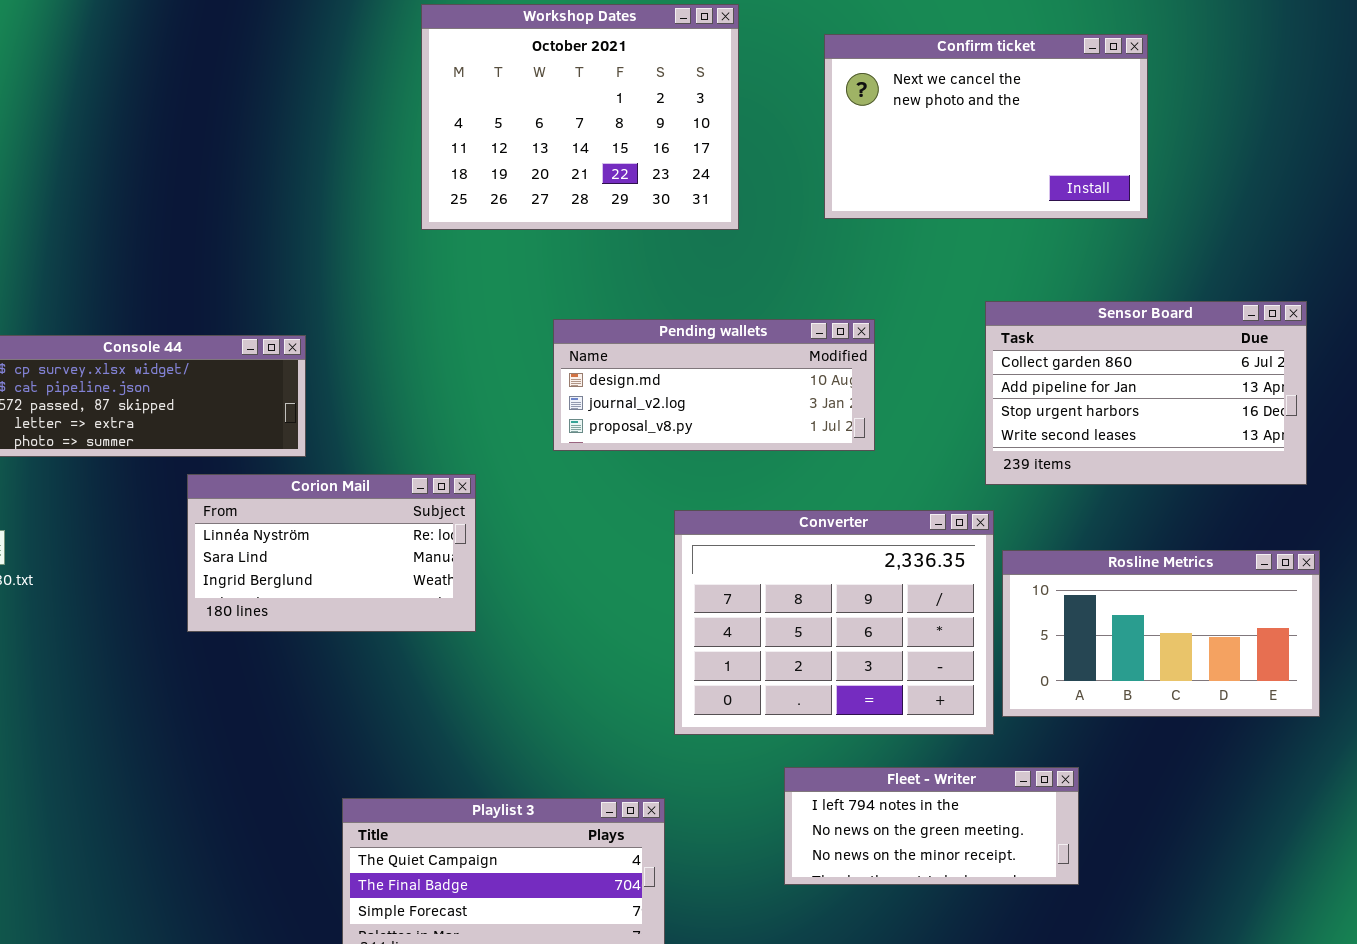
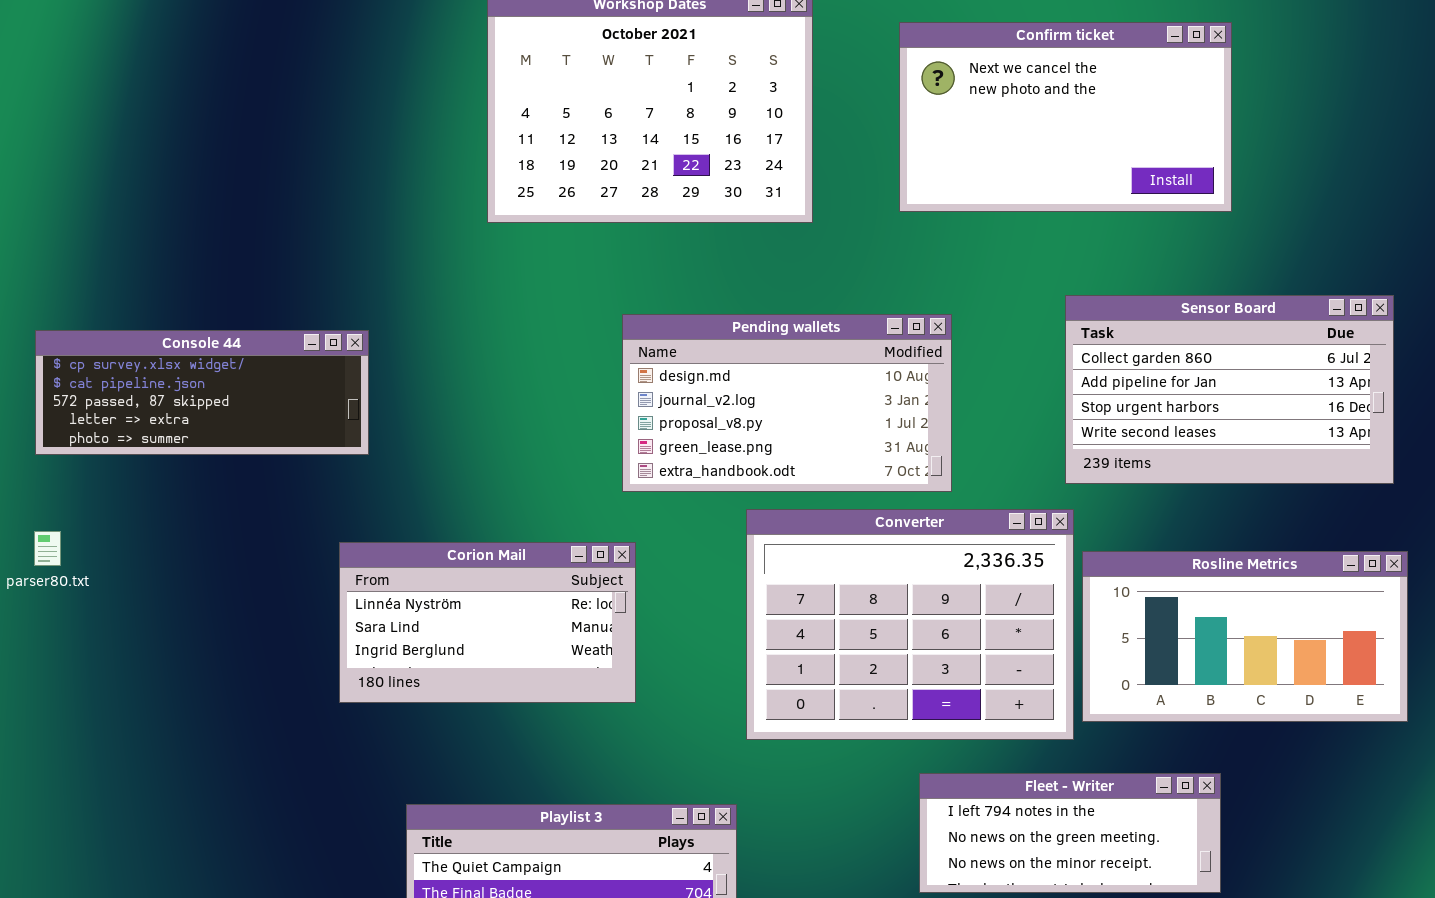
Pending wallets: [553,319,875,451] -> [622,314,952,492], resized
Corion Mail: [187,474,476,632] -> [339,542,636,703], moved
Fleet - Writer: [784,767,1079,885] -> [919,773,1221,893], moved

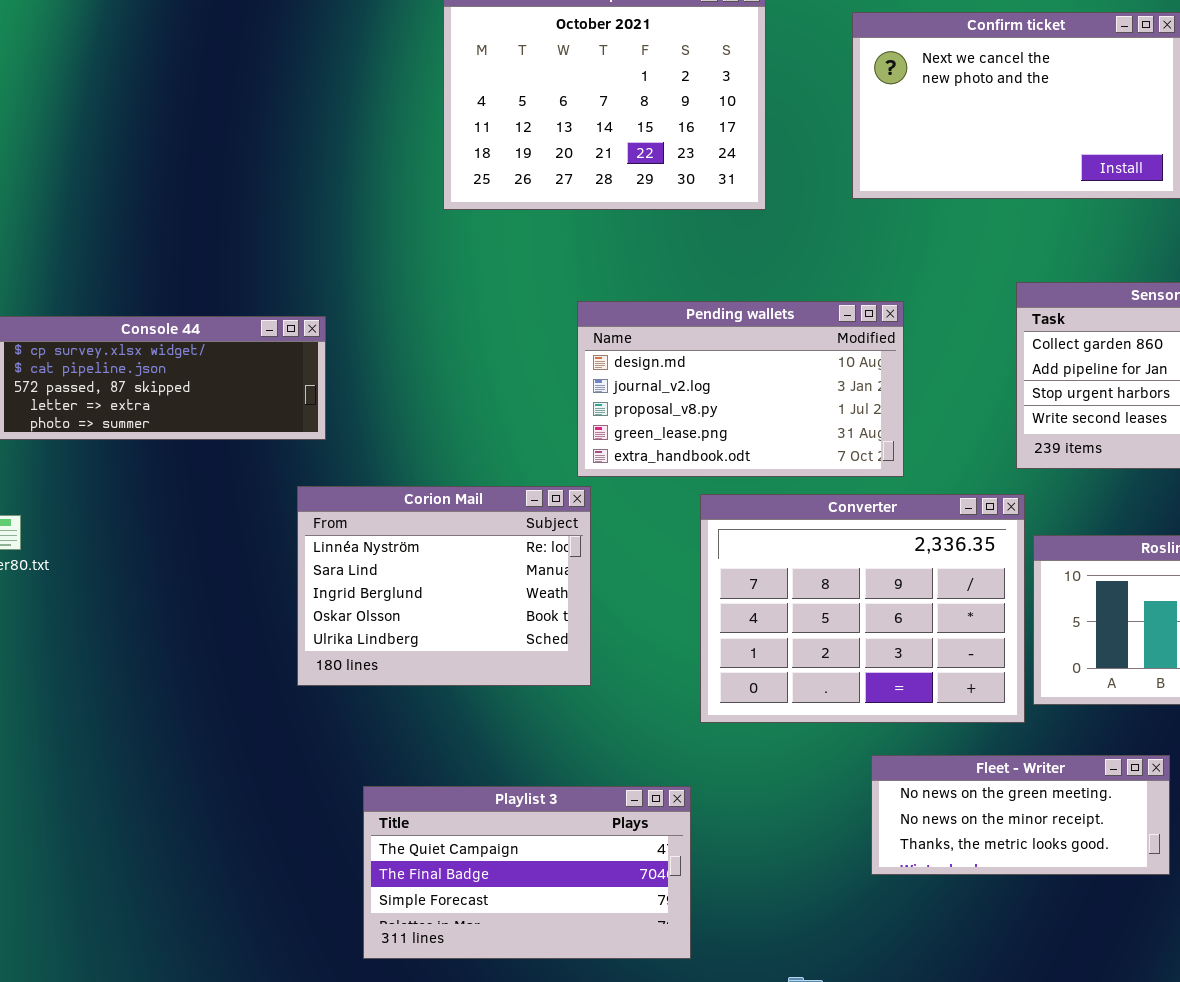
Corion Mail: [339,542,636,703] -> [297,486,591,686], resized
Fleet - Writer: [919,773,1221,893] -> [871,755,1170,875], scrolled down 1 row

